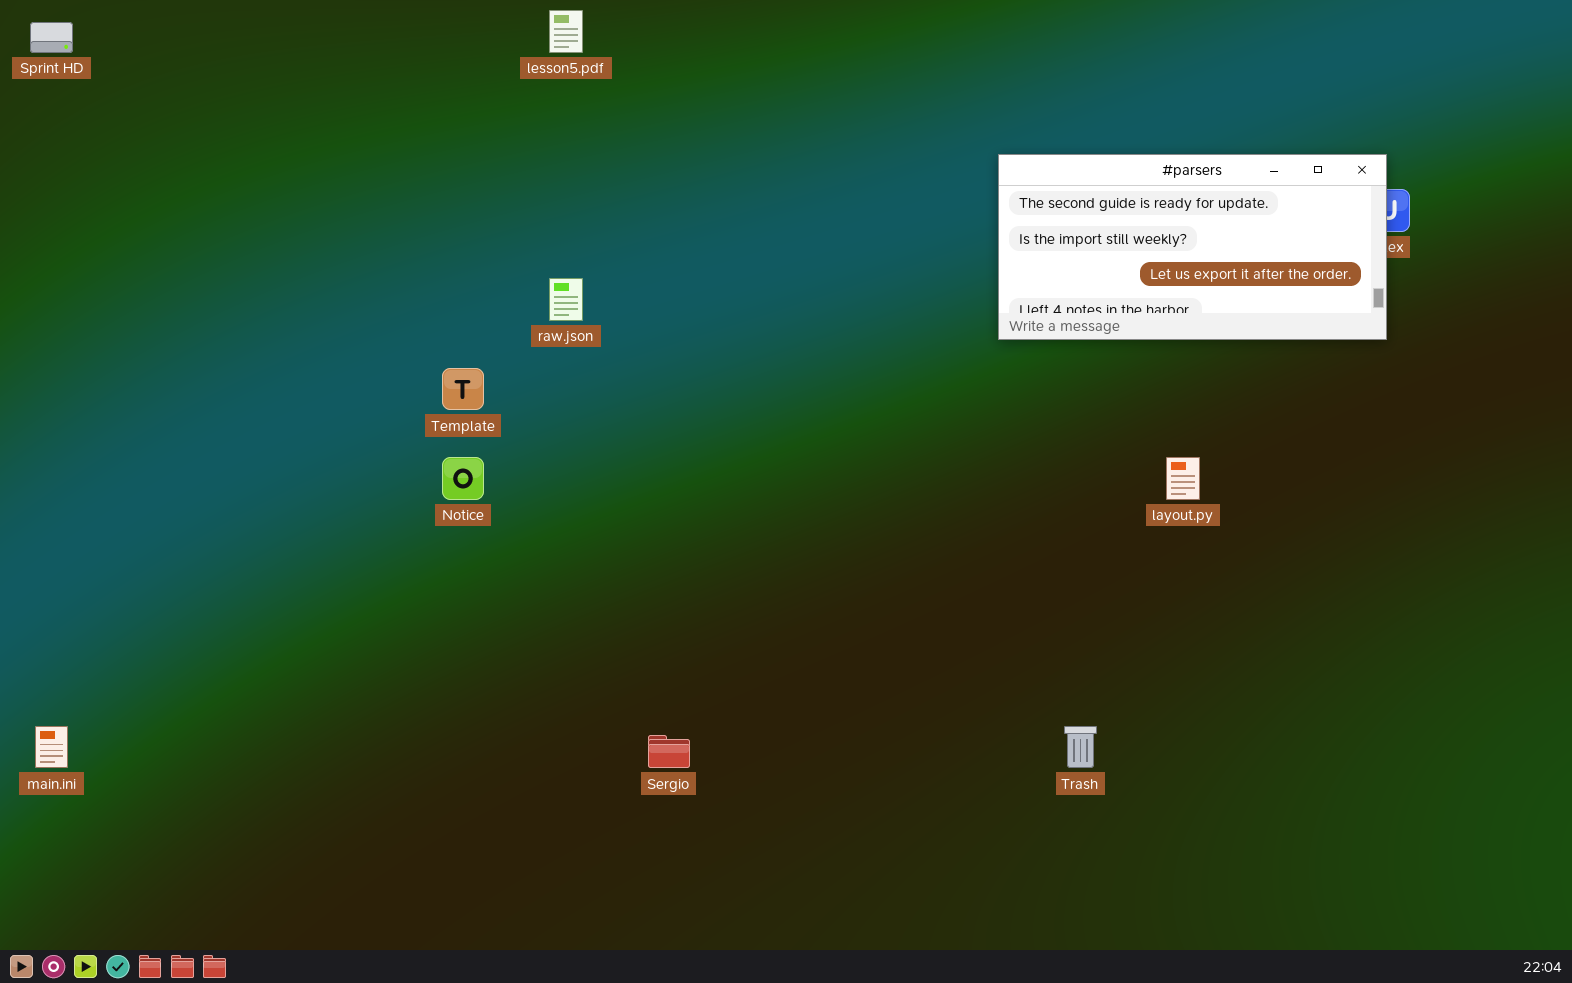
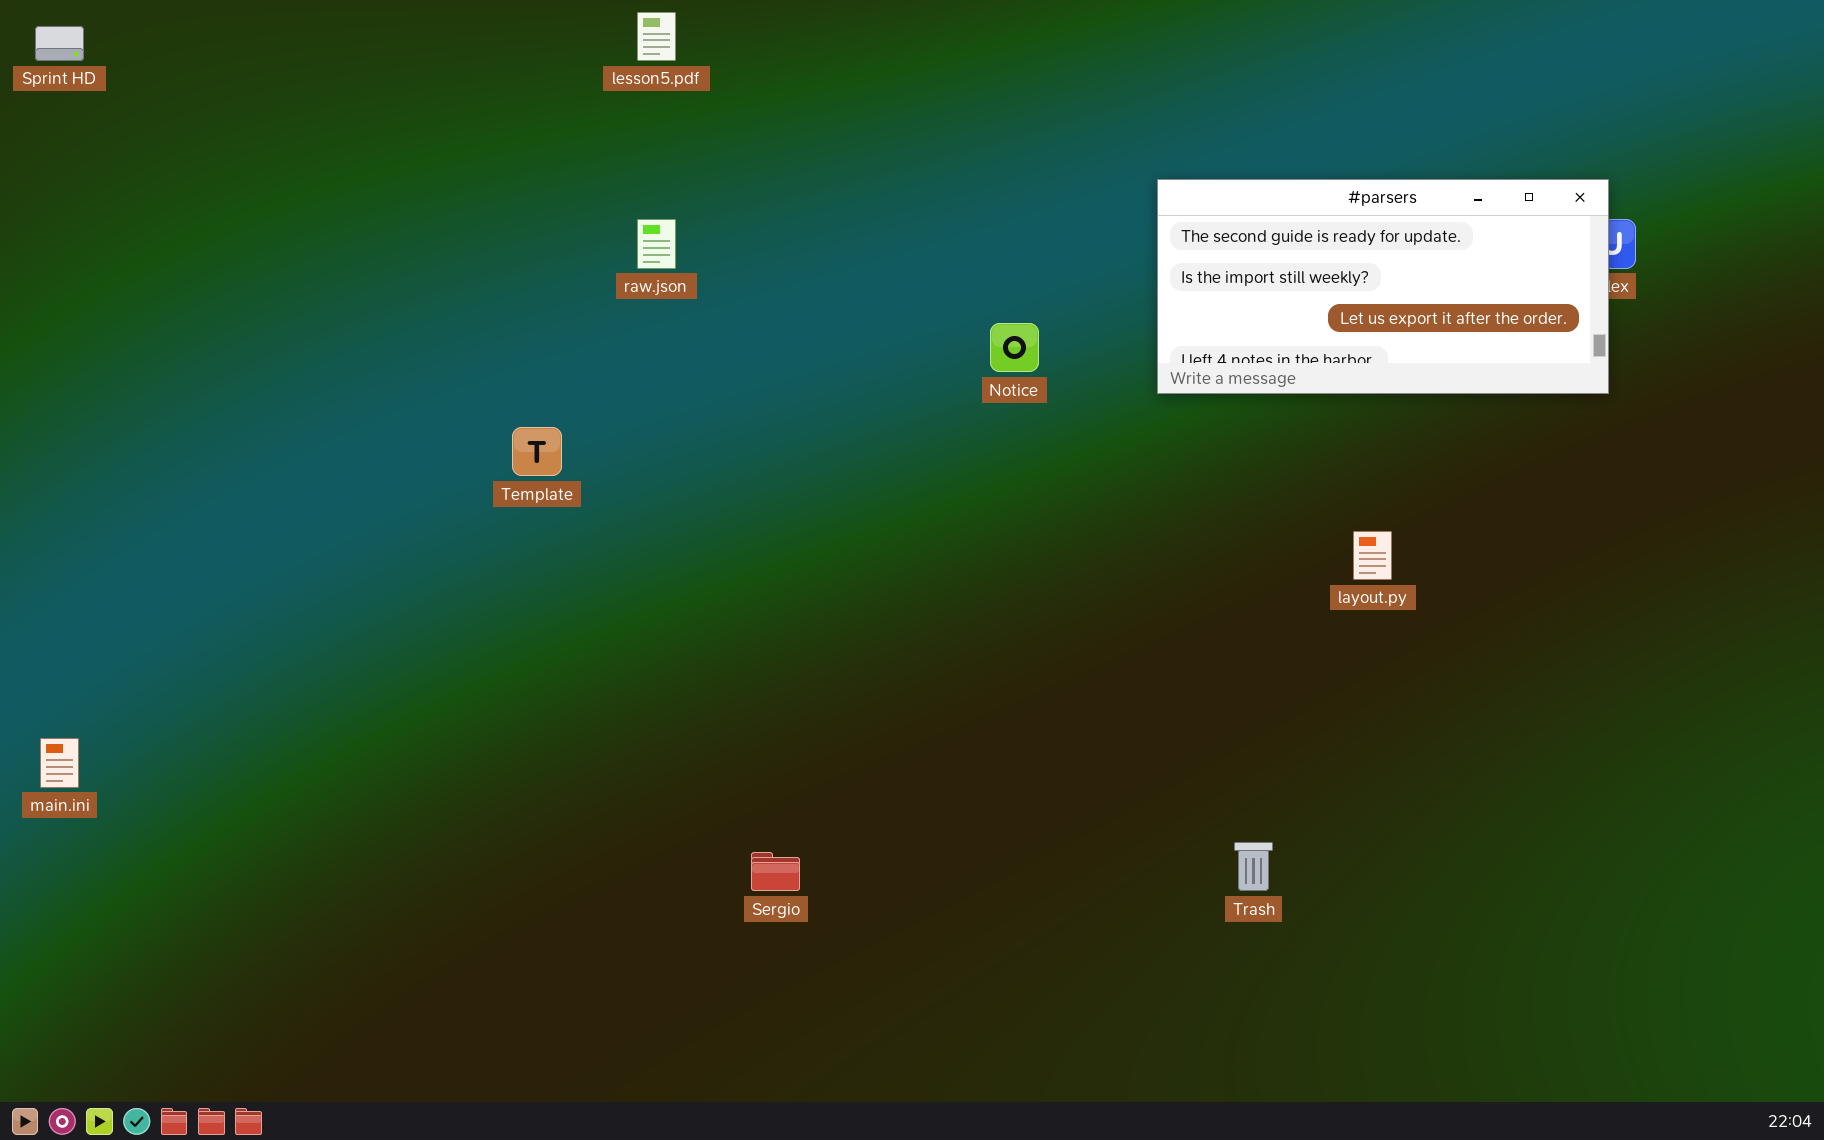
raw.json: [549,278,583,321] -> [637,219,676,269], moved
Notice: [442,457,484,500] -> [990,323,1039,372], moved
main.ini: [35,726,68,768] -> [40,738,79,788], moved

